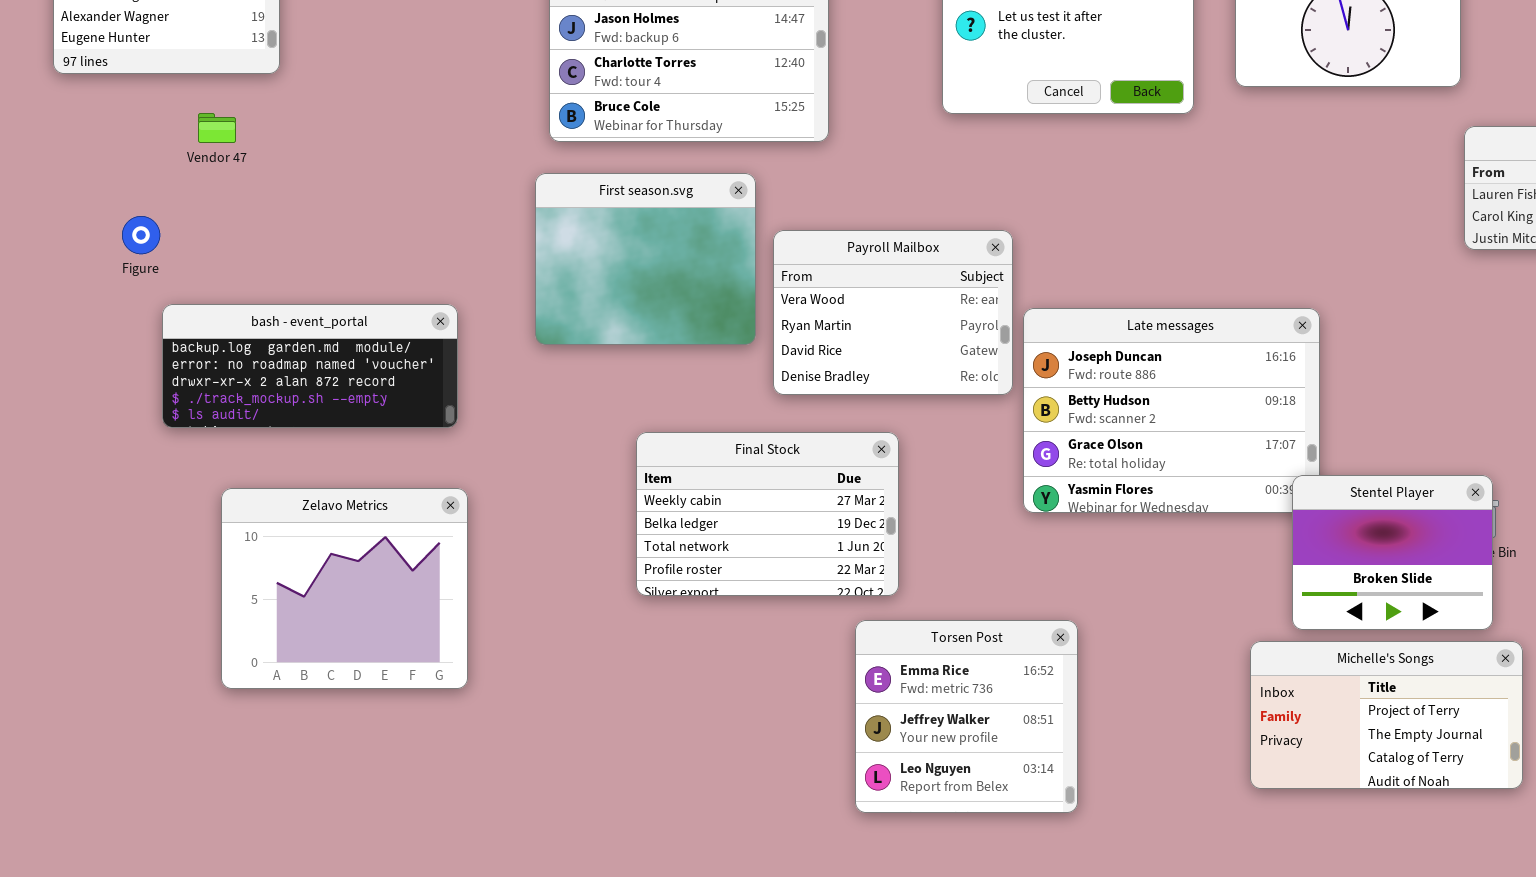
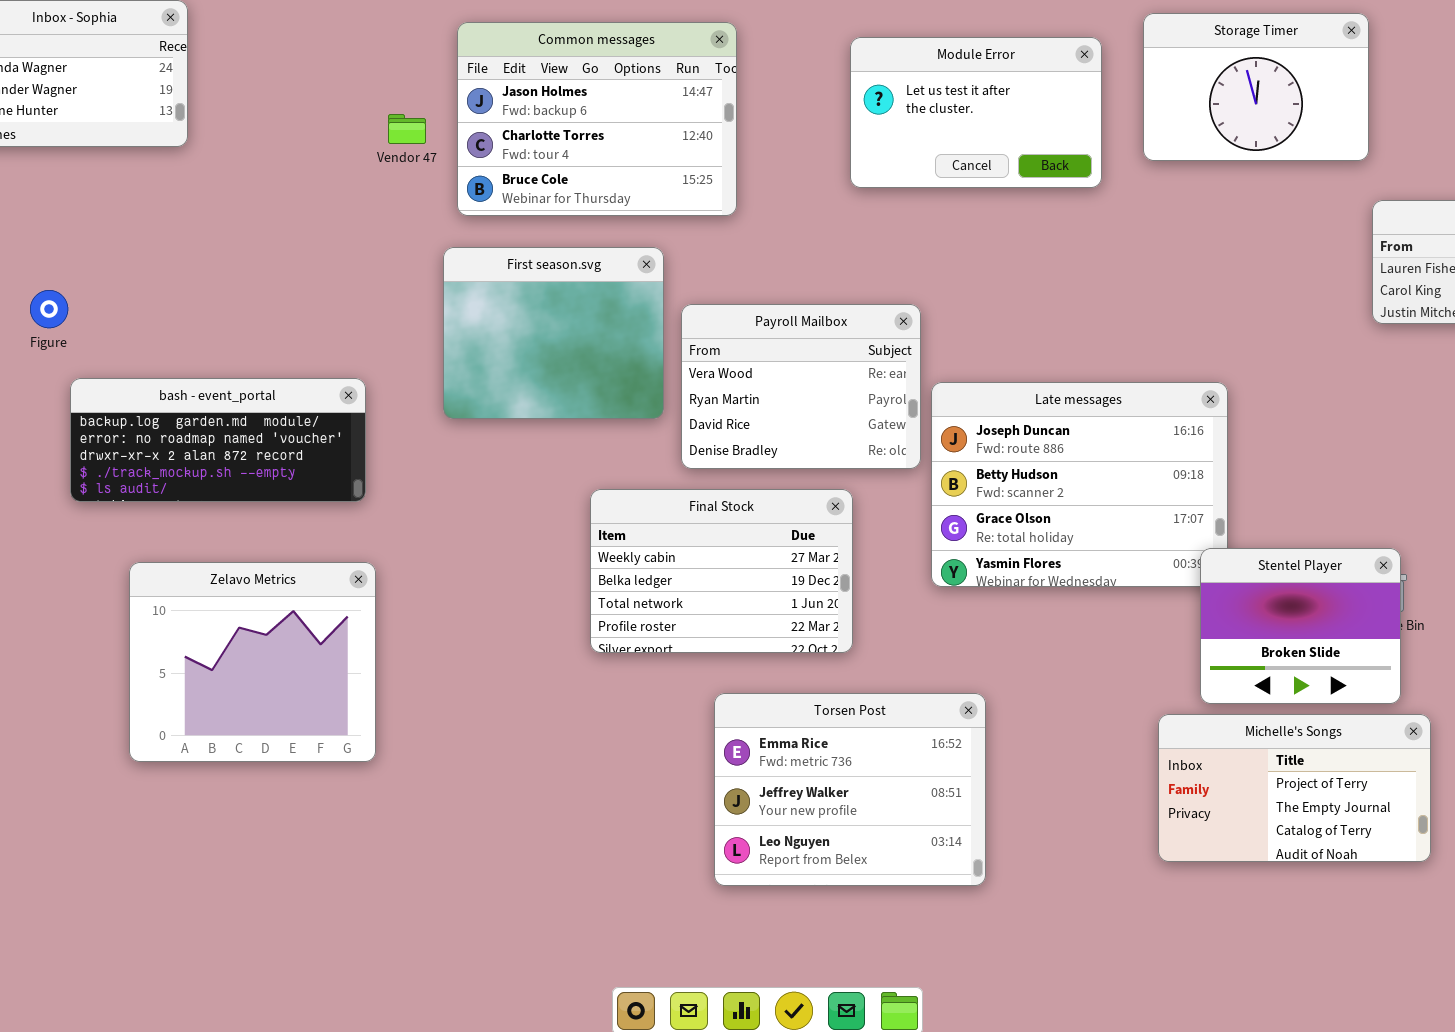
Vendor 47: [198,113,236,143] -> [388,114,426,144], moved
Final Stock: [636,432,899,596] -> [590,489,853,653], moved
Torsen Post: [855,620,1078,813] -> [714,693,986,886], resized

